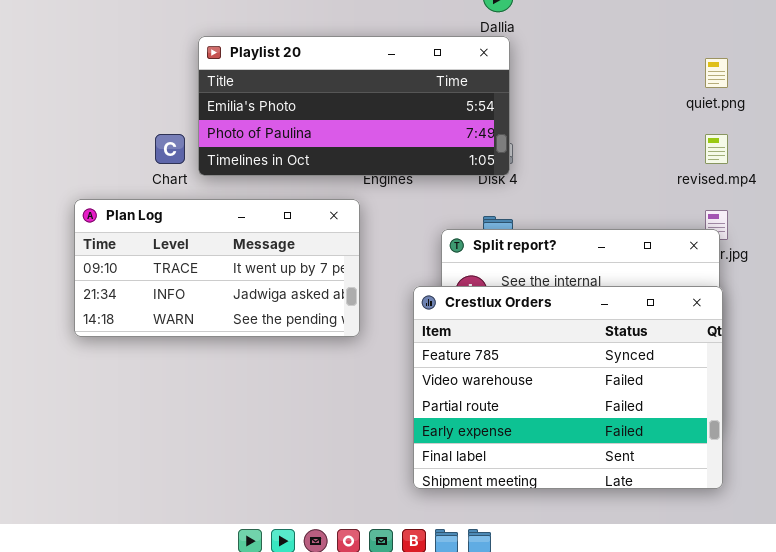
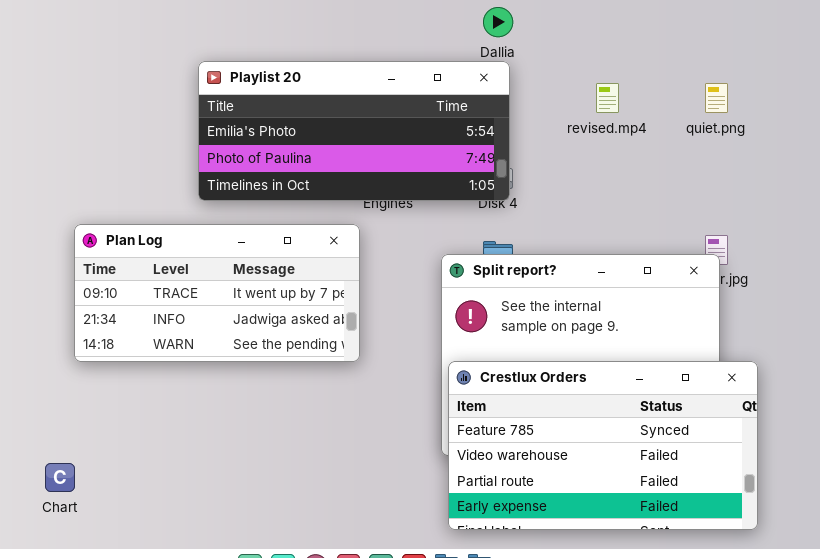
Chart: [155,134,185,164] -> [45,463,75,492], moved
revised.mp4: [705,134,728,164] -> [596,83,619,113], moved
Crestlux Orders: [413,286,723,489] -> [448,361,758,530], moved, resized

